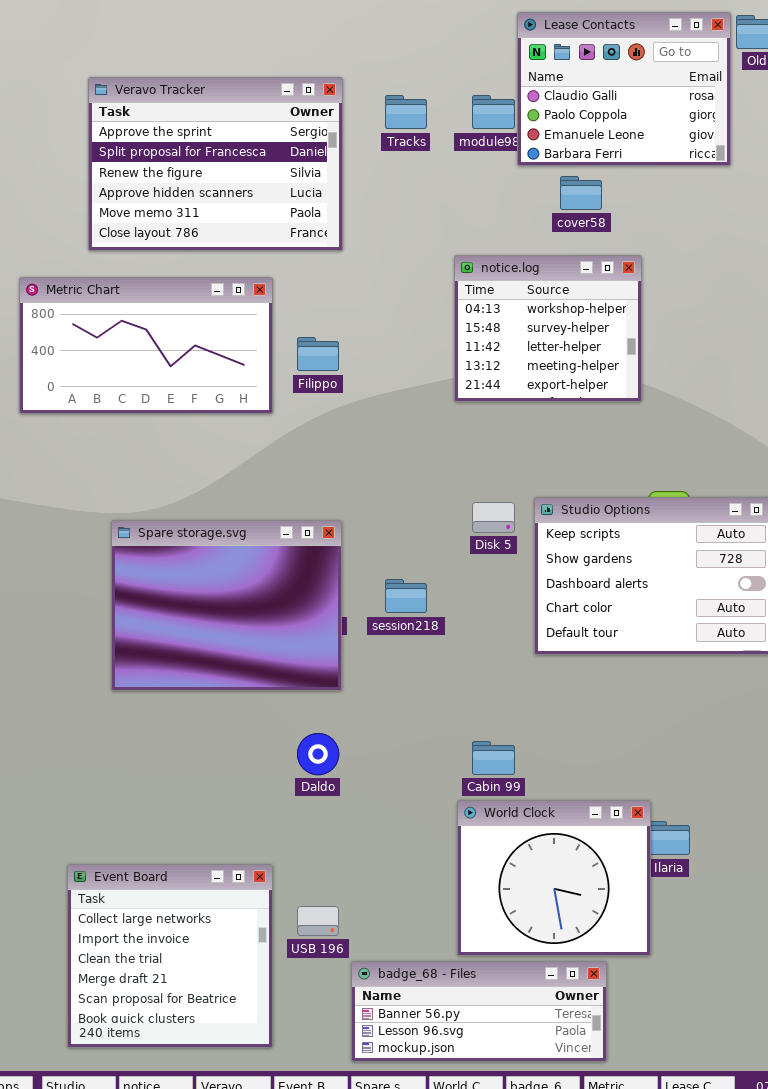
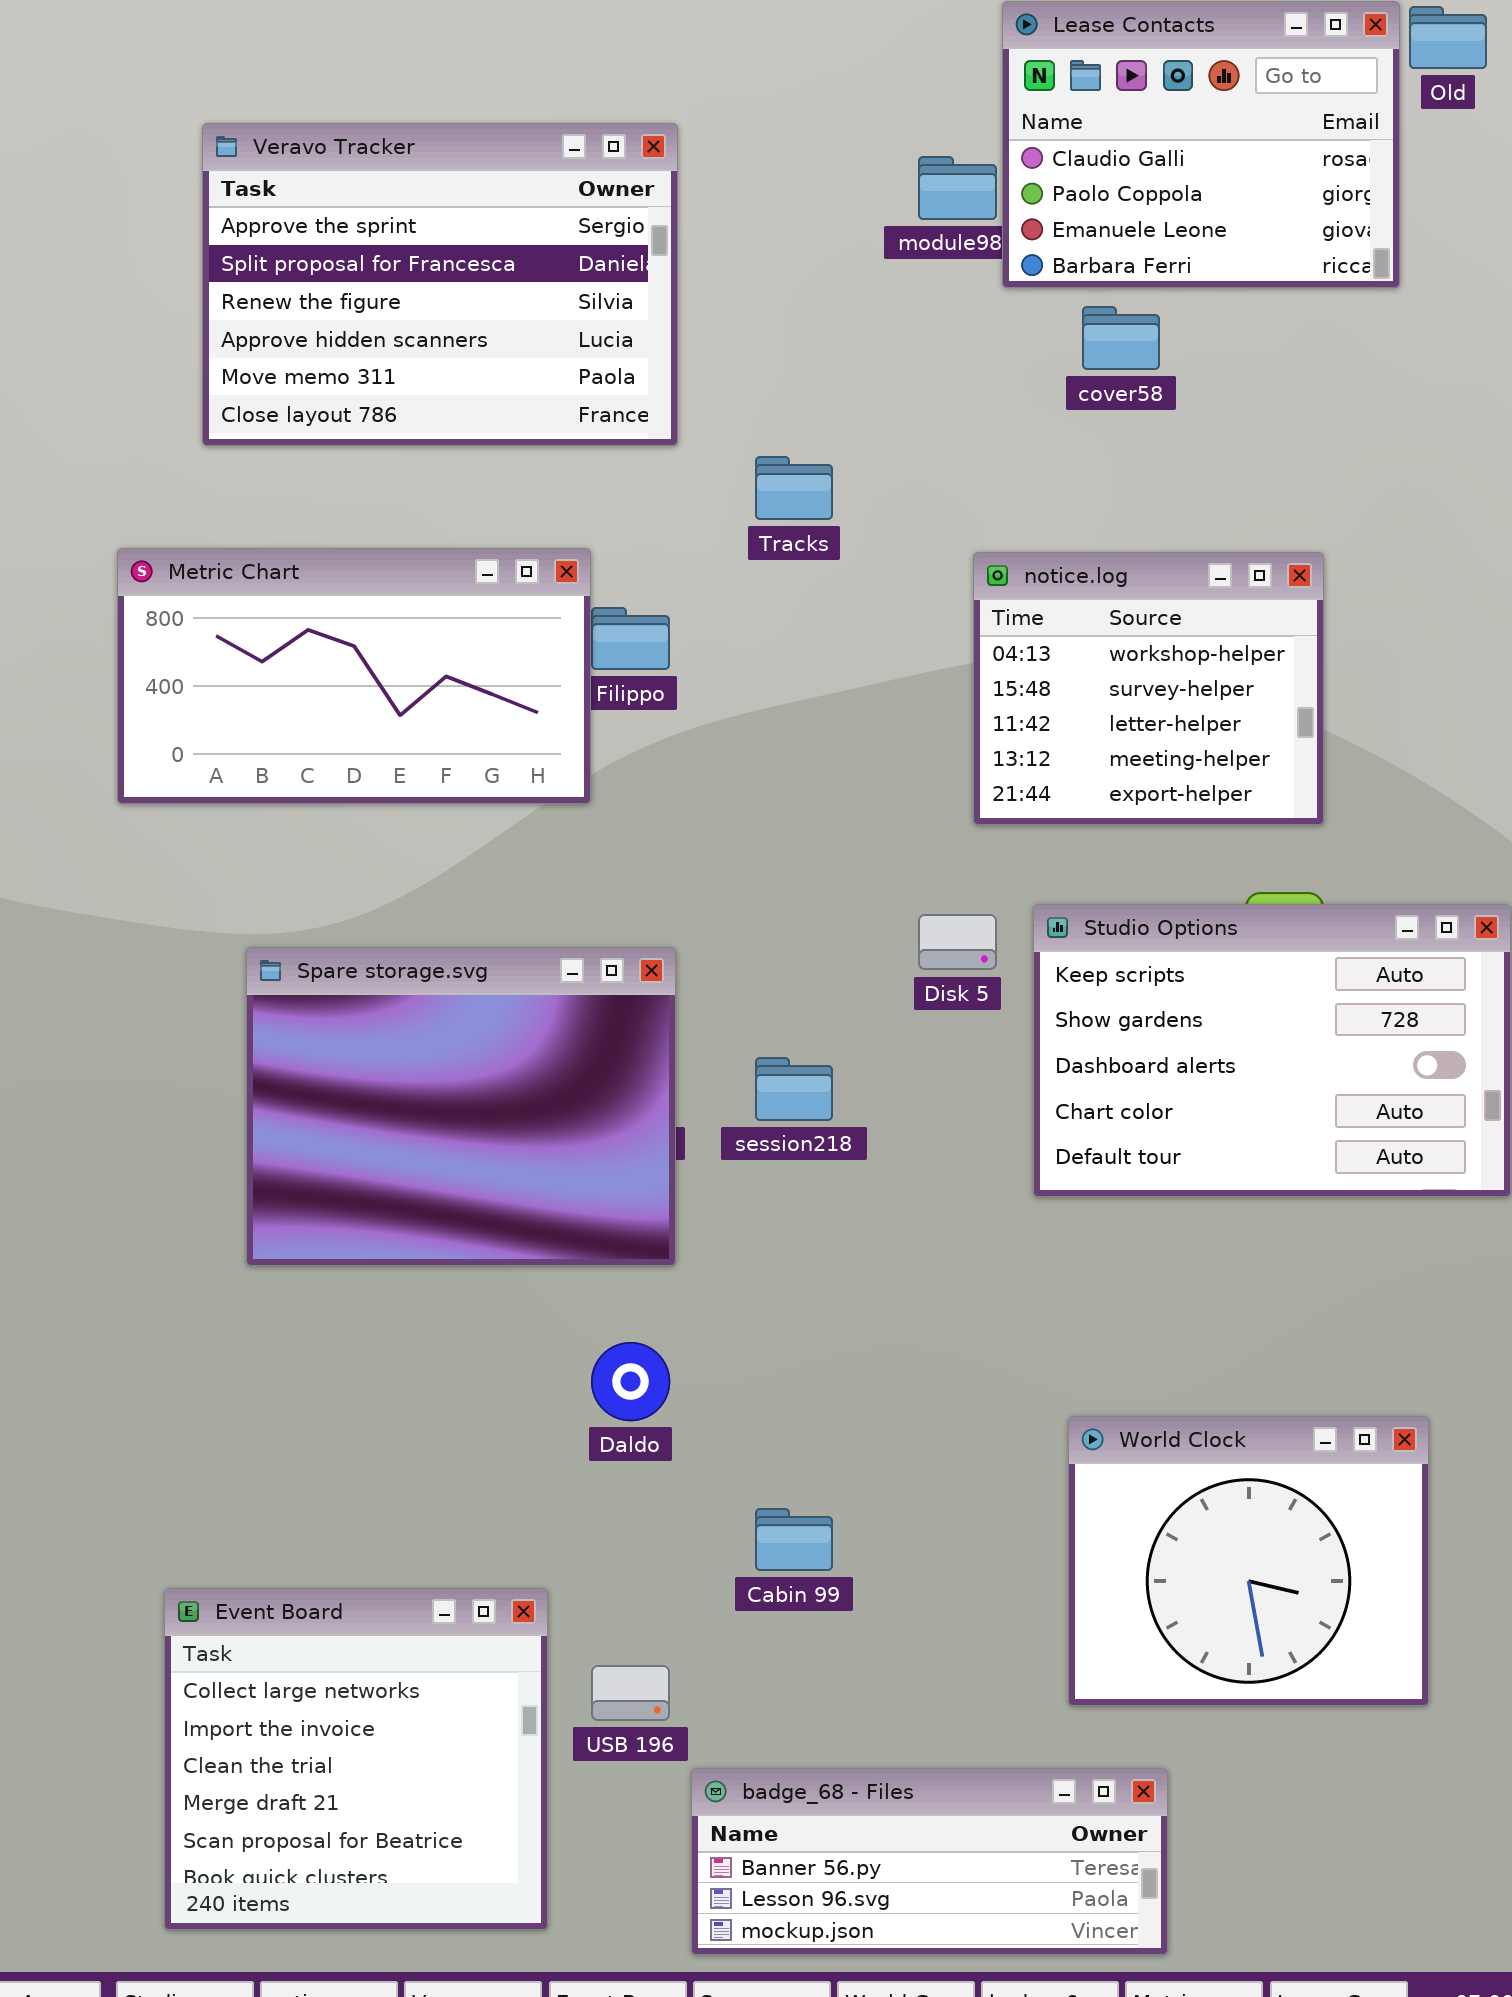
Tracks: [385,95,427,129] -> [755,456,833,520], moved
notice.log: [454,255,642,402] -> [973,552,1324,825], moved
Metric Chart: [19,277,273,414] -> [117,548,591,804], moved
Cabin 99: [472,741,515,775] -> [755,1508,833,1571], moved
World Clock: [457,800,651,956] -> [1068,1416,1429,1706], moved

